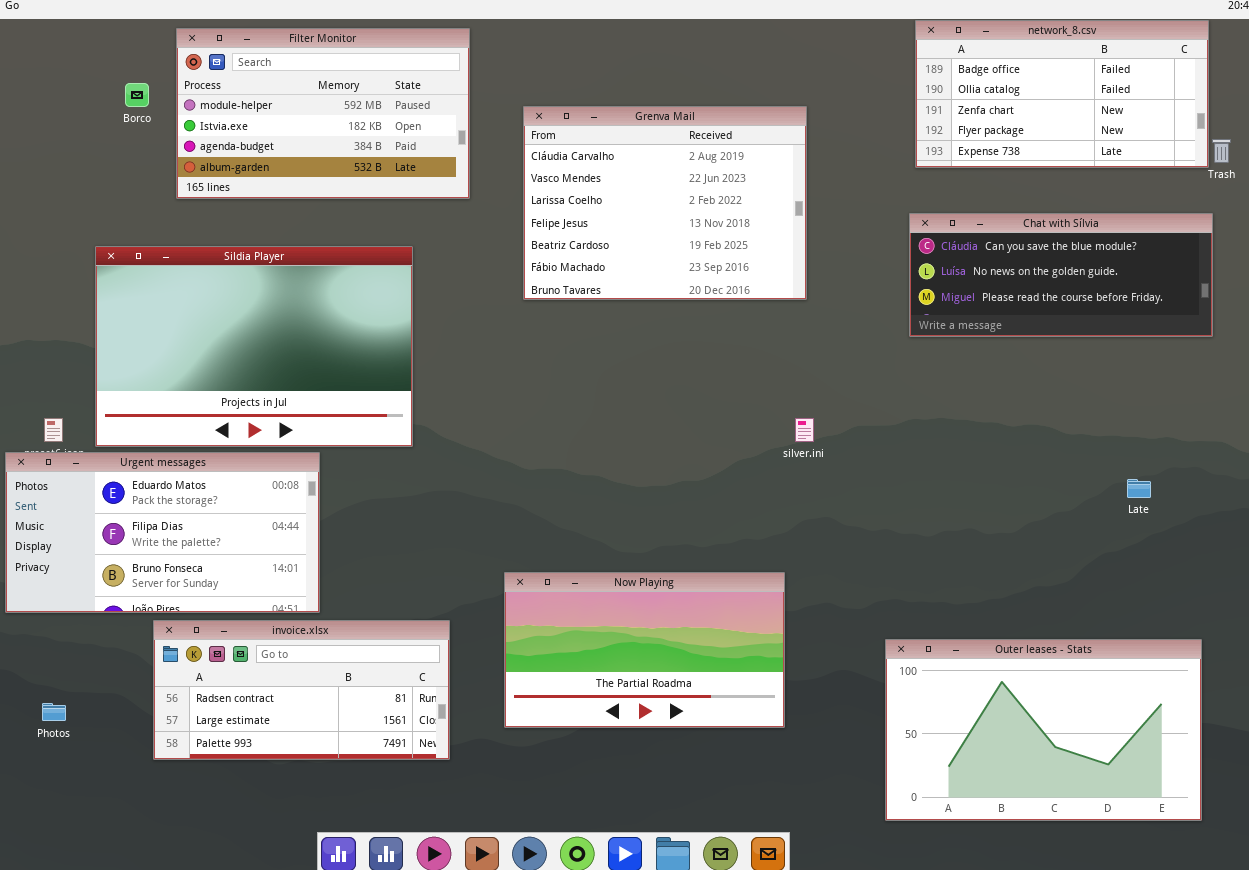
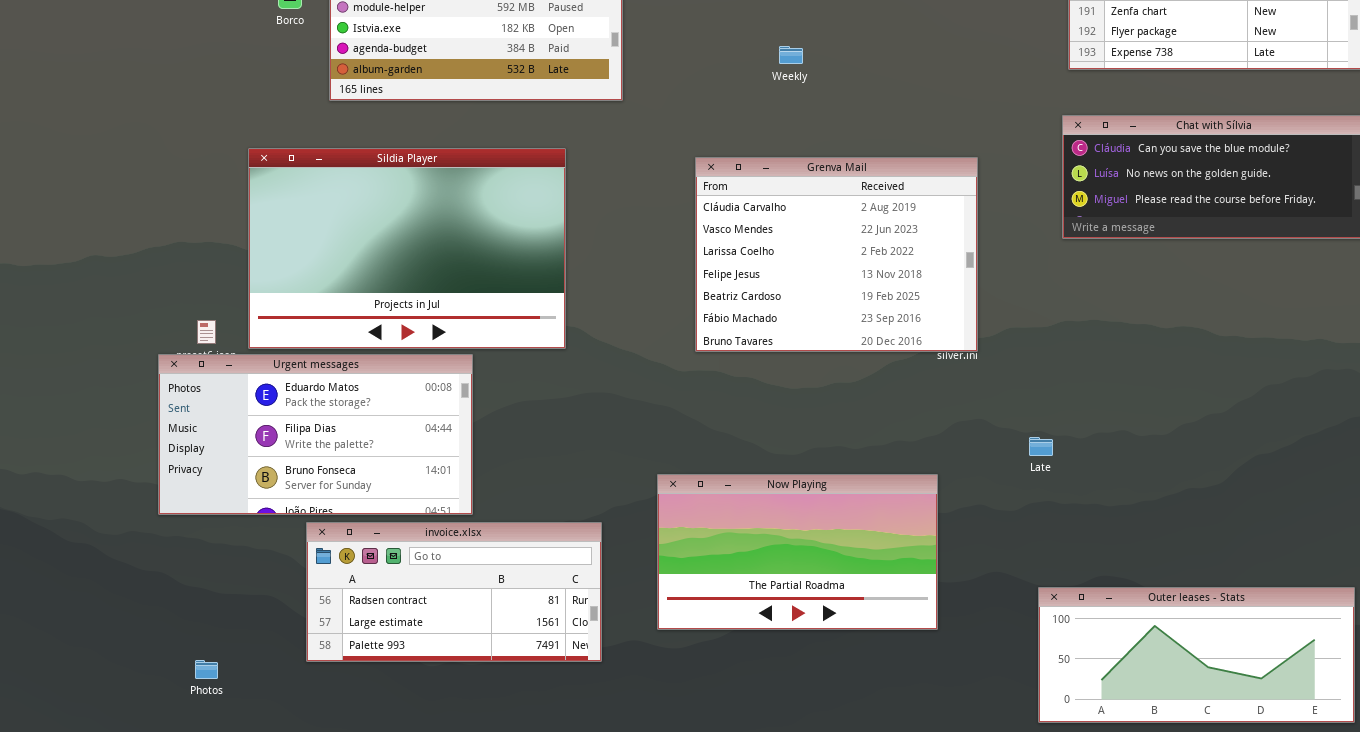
Grenva Mail: [523,106,807,300] -> [695,157,978,352], moved
Late: [1127,479,1151,498] -> [1029,437,1053,456], moved
Outer leases - Stats: [885,639,1202,821] -> [1038,587,1355,723], resized
Photos: [42,703,66,721] -> [195,660,218,679], moved

